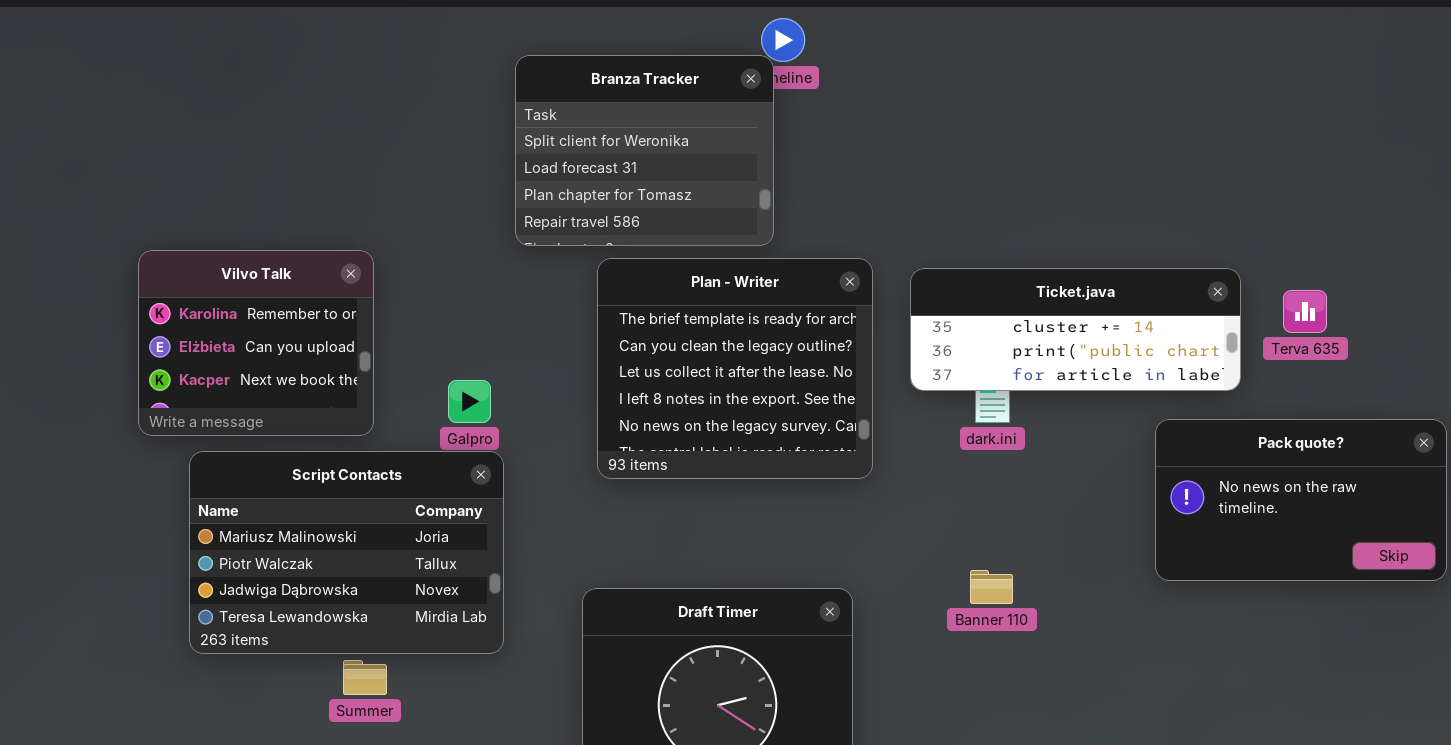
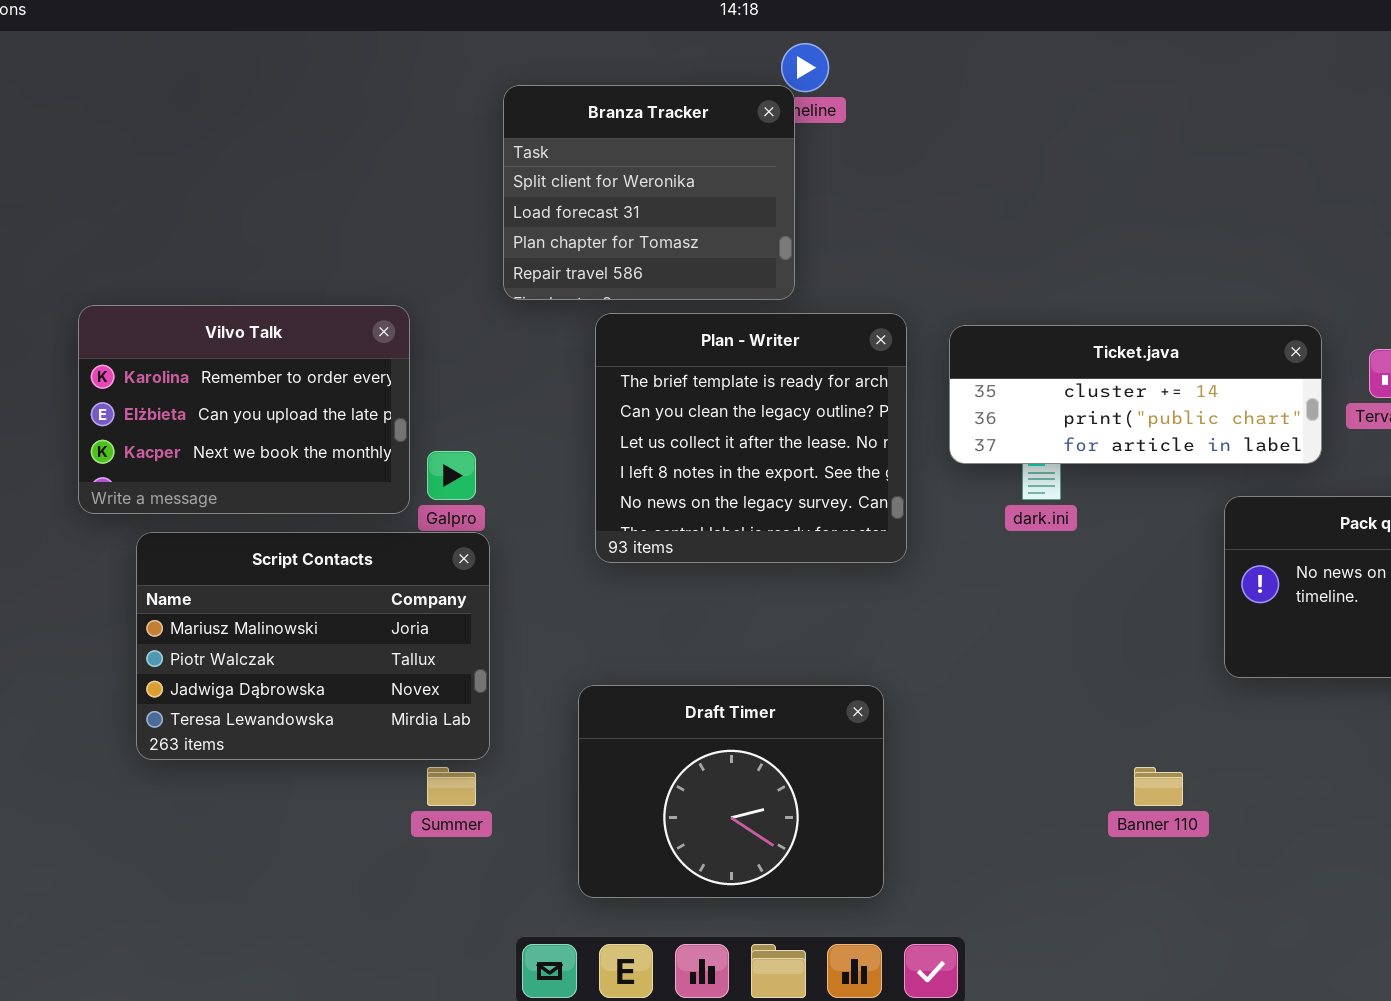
Vilvo Talk: [138,250,374,436] -> [78,305,410,514], resized
Banner 110: [970,570,1013,604] -> [1134,767,1183,806], moved
Summer: [343,660,387,695] -> [427,767,476,806], moved

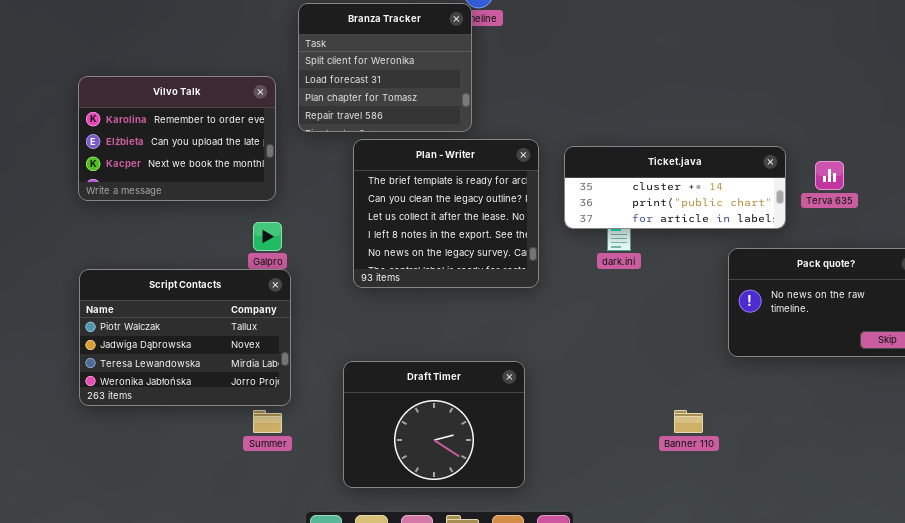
Vilvo Talk: [78,305,410,514] -> [78,76,276,201], moved
Script Contacts: [136,532,490,760] -> [79,269,291,406], scrolled down 1 row

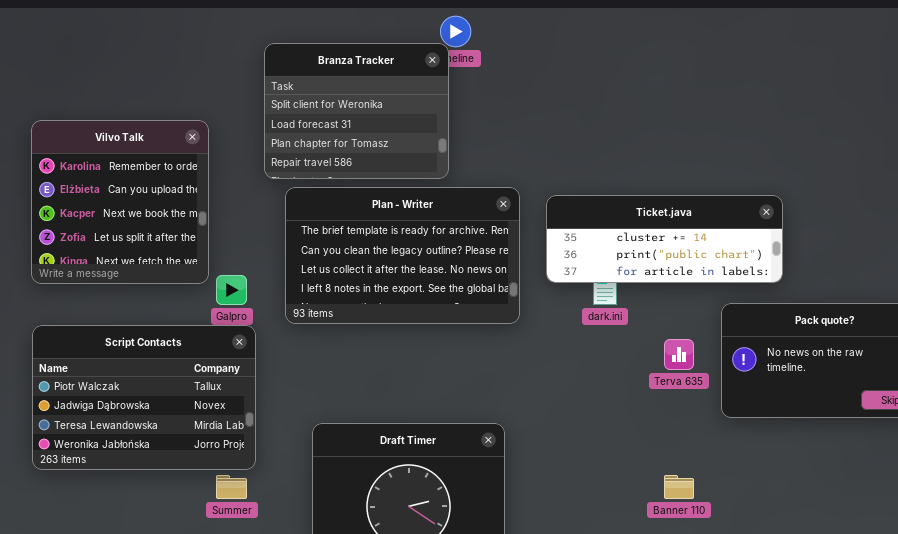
Vilvo Talk: [78,76,276,201] -> [31,120,209,284], resized
Plan - Writer: [353,139,539,288] -> [285,187,520,324], resized
Terva 635: [815,161,844,190] -> [664,339,694,370], moved

